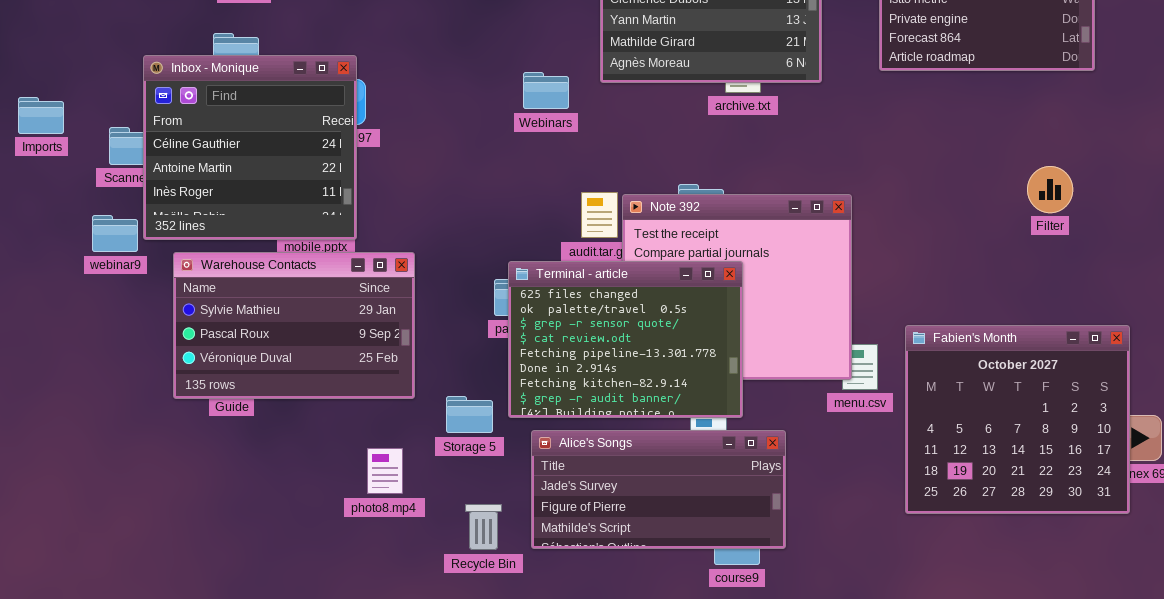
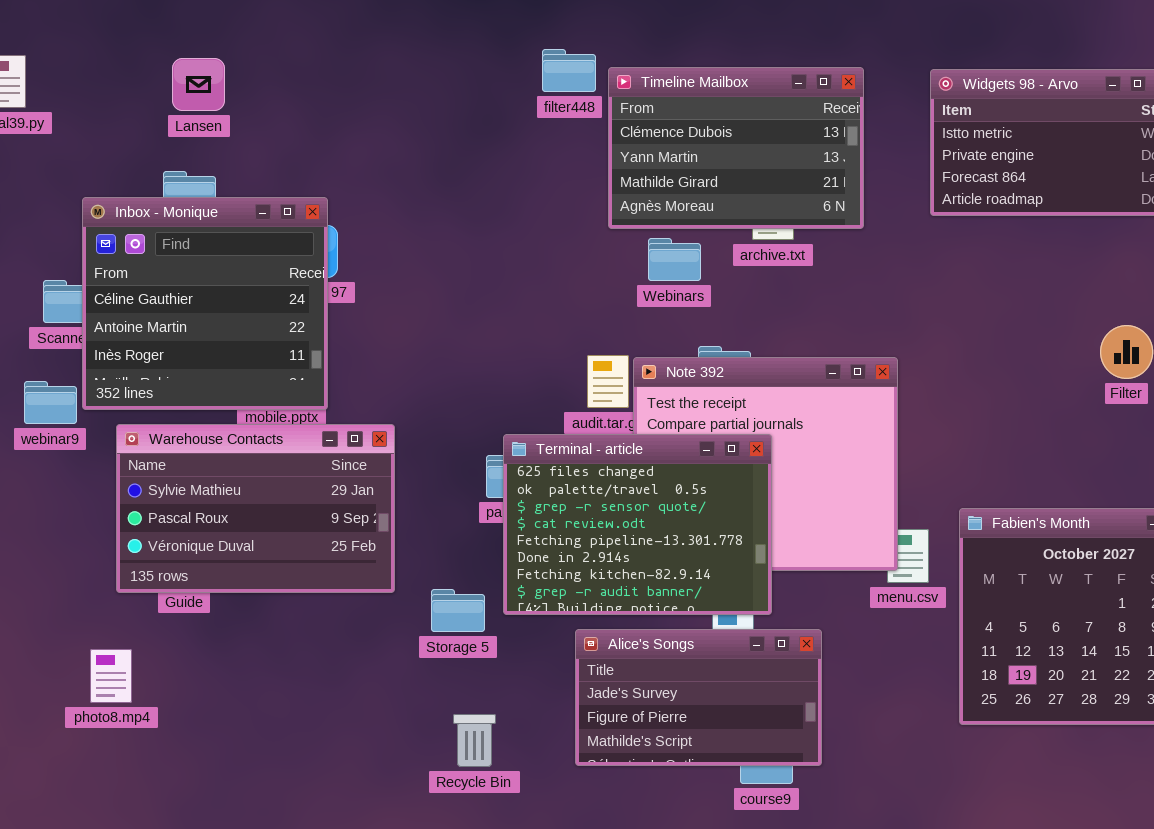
Webinars: [523,72,569,109] -> [648,238,701,281], moved
Alice's Songs: [531,430,786,549] -> [575,629,822,766], resized
photo8.mp4: [367,448,403,494] -> [90,649,132,703], moved

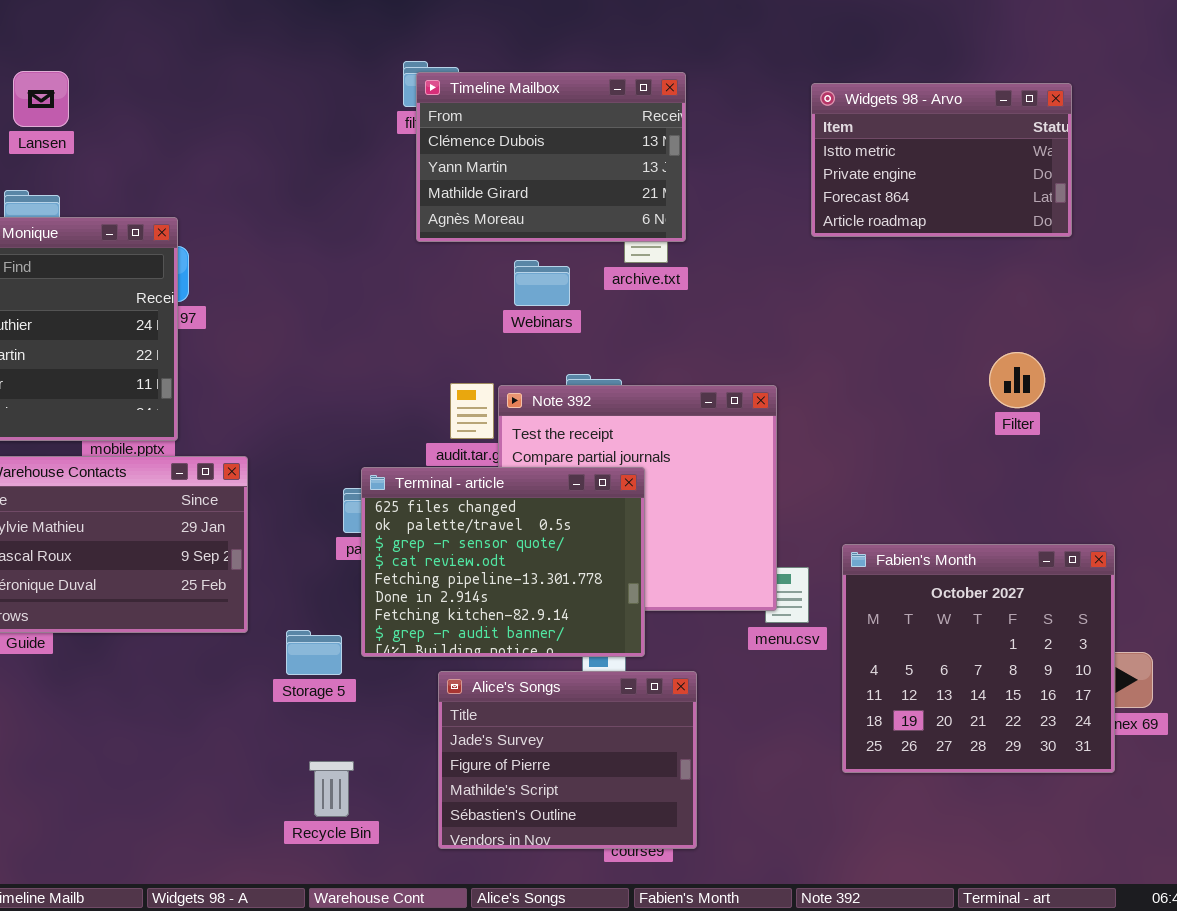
Timeline Mailbox: [608,67,864,229] -> [416,72,686,242], moved
Alice's Songs: [575,629,822,766] -> [438,671,697,849], resized

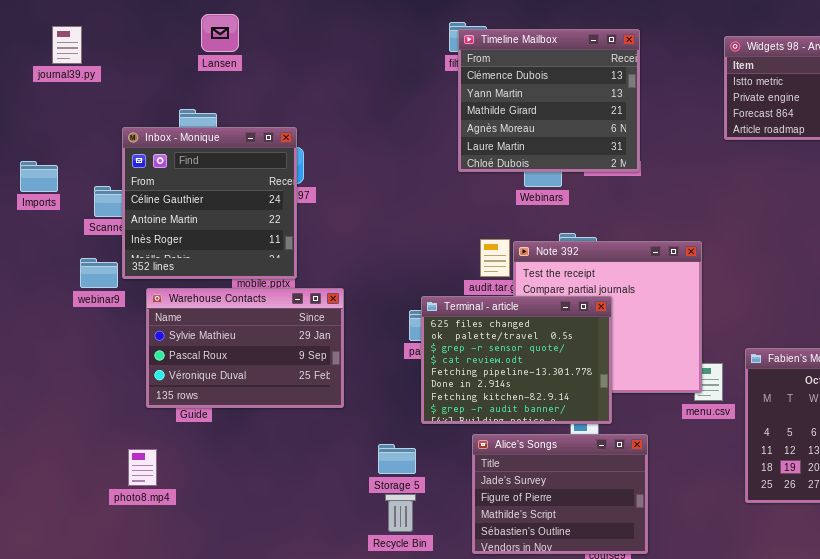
Lansen: [13,71,69,127] -> [201,14,239,52], moved
Timeline Mailbox: [416,72,686,242] -> [458,29,640,172], resized
Storage 5: [286,630,342,675] -> [378,444,416,474], moved

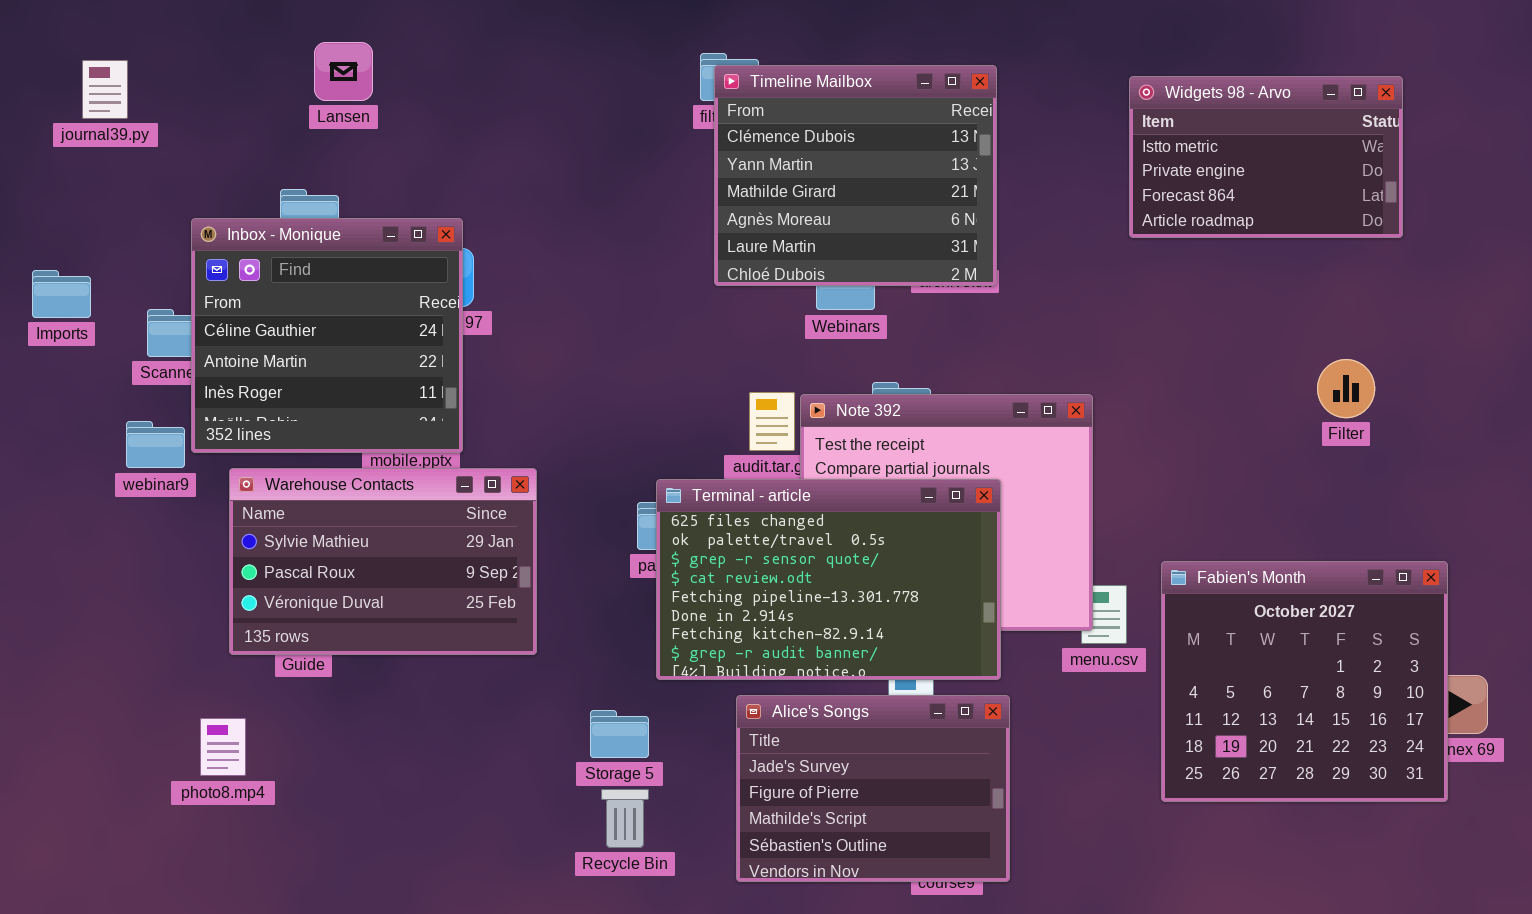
Terminal - article: [421,296,612,424] -> [656,479,1001,680], resized

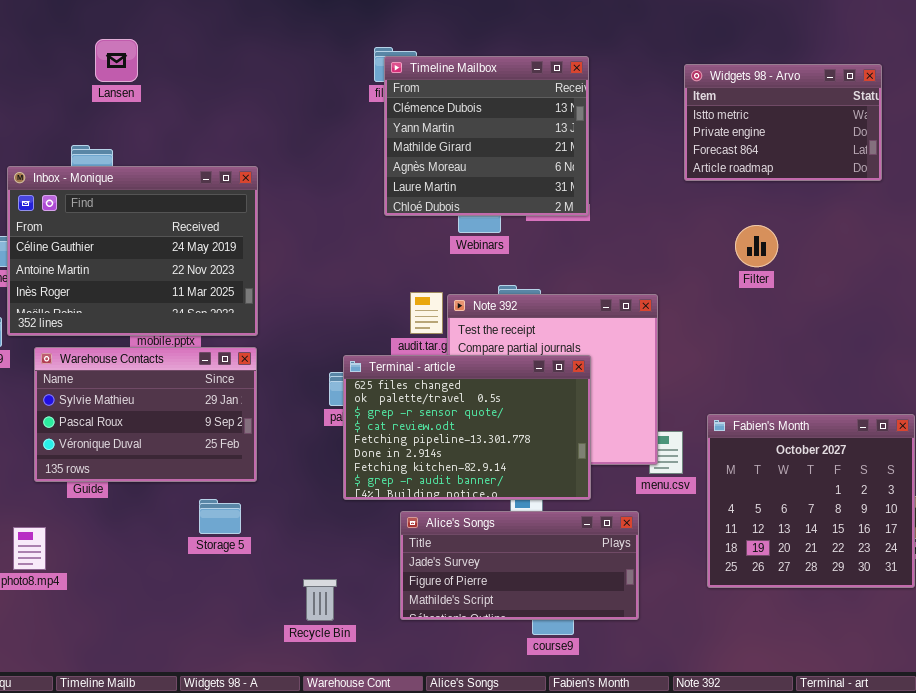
Inbox - Monique: [191,218,463,453] -> [7,166,258,336], resized
Filter: [1317,359,1375,418] -> [735,225,778,267], moved
Alice's Songs: [736,695,1010,882] -> [400,511,639,620], resized
Storage 5: [590,710,649,758] -> [199,499,241,534], moved

